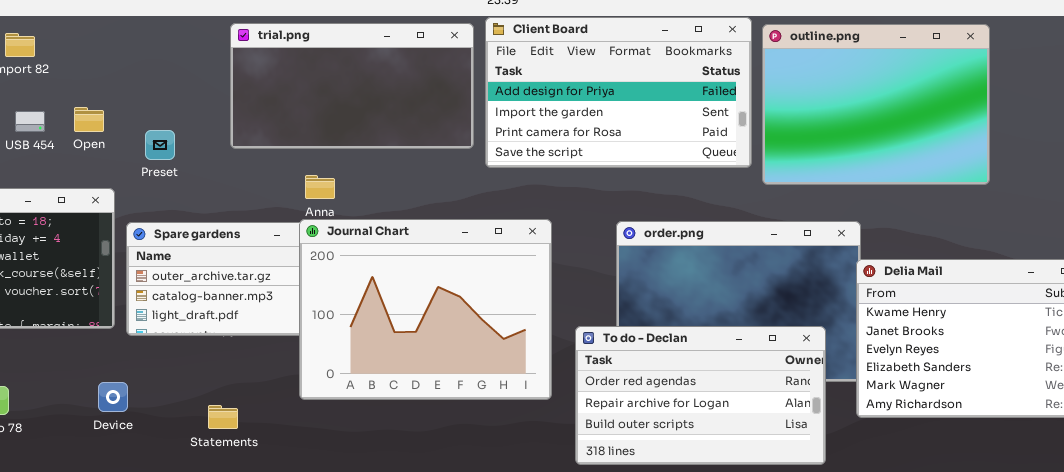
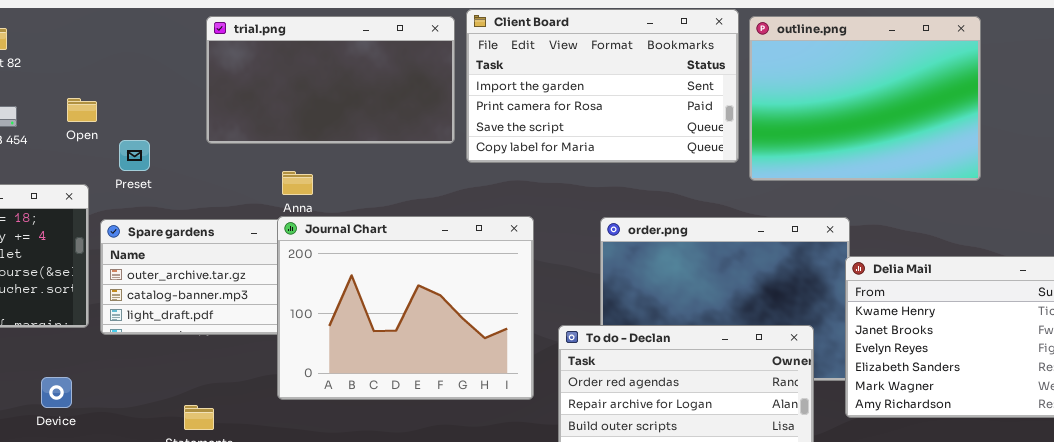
Client Board: [485,17,752,168] -> [466,9,739,163], scrolled down 1 row
Open: [74,107,104,132] -> [67,98,97,122], moved
Preset: [145,130,175,160] -> [119,140,150,171], moved
Device: [98,382,128,412] -> [41,377,72,408], moved

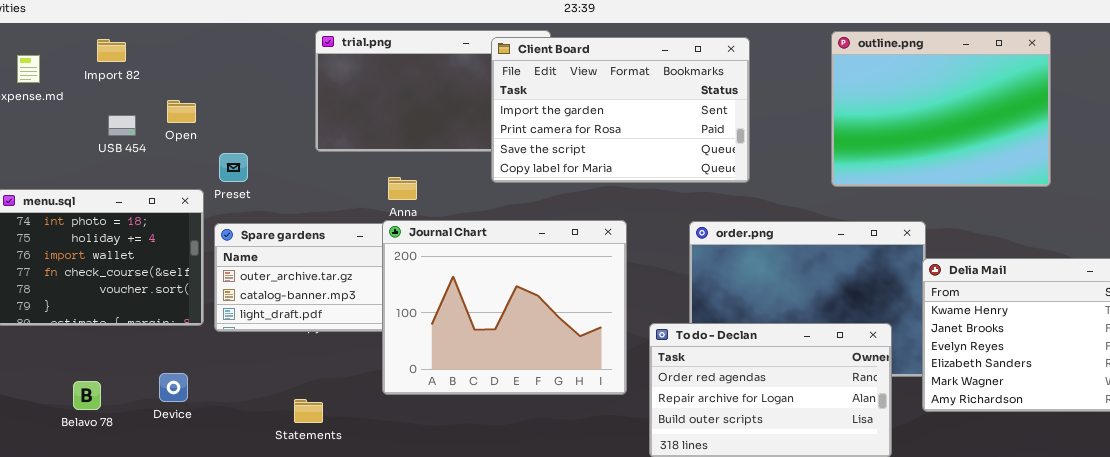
Client Board: [466,9,739,163] -> [491,37,750,183], moved
Open: [67,98,97,122] -> [167,100,196,123], moved
Preset: [119,140,150,171] -> [219,153,248,182], moved

